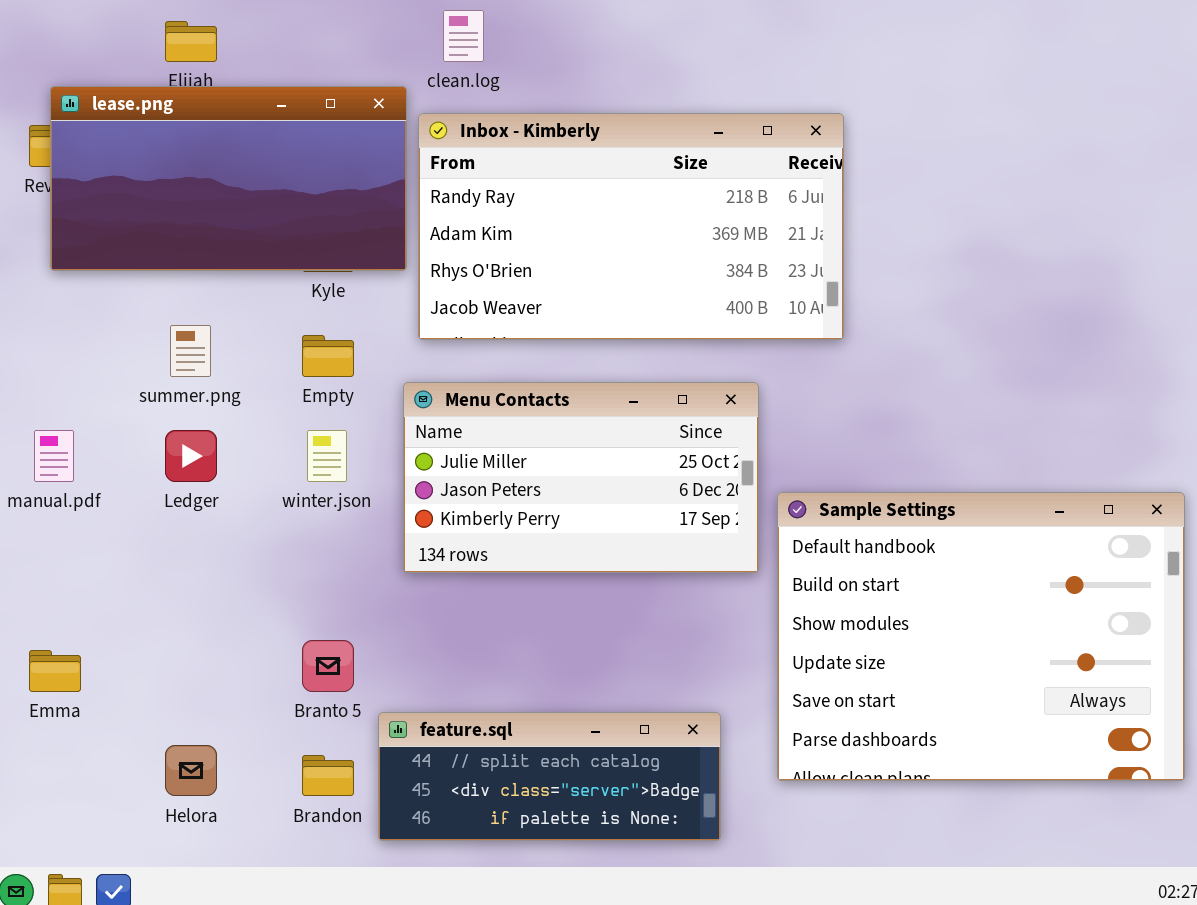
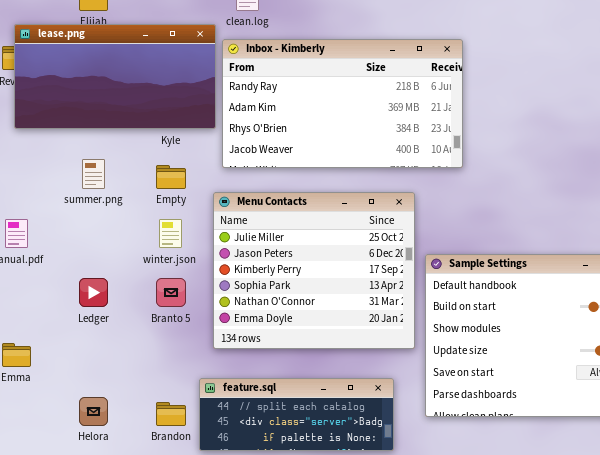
Menu Contacts: [403,382,759,573] -> [213,192,415,349], resized
Ledger: [165,430,217,482] -> [79,278,108,307], moved
Branto 5: [302,640,354,692] -> [156,278,186,307], moved

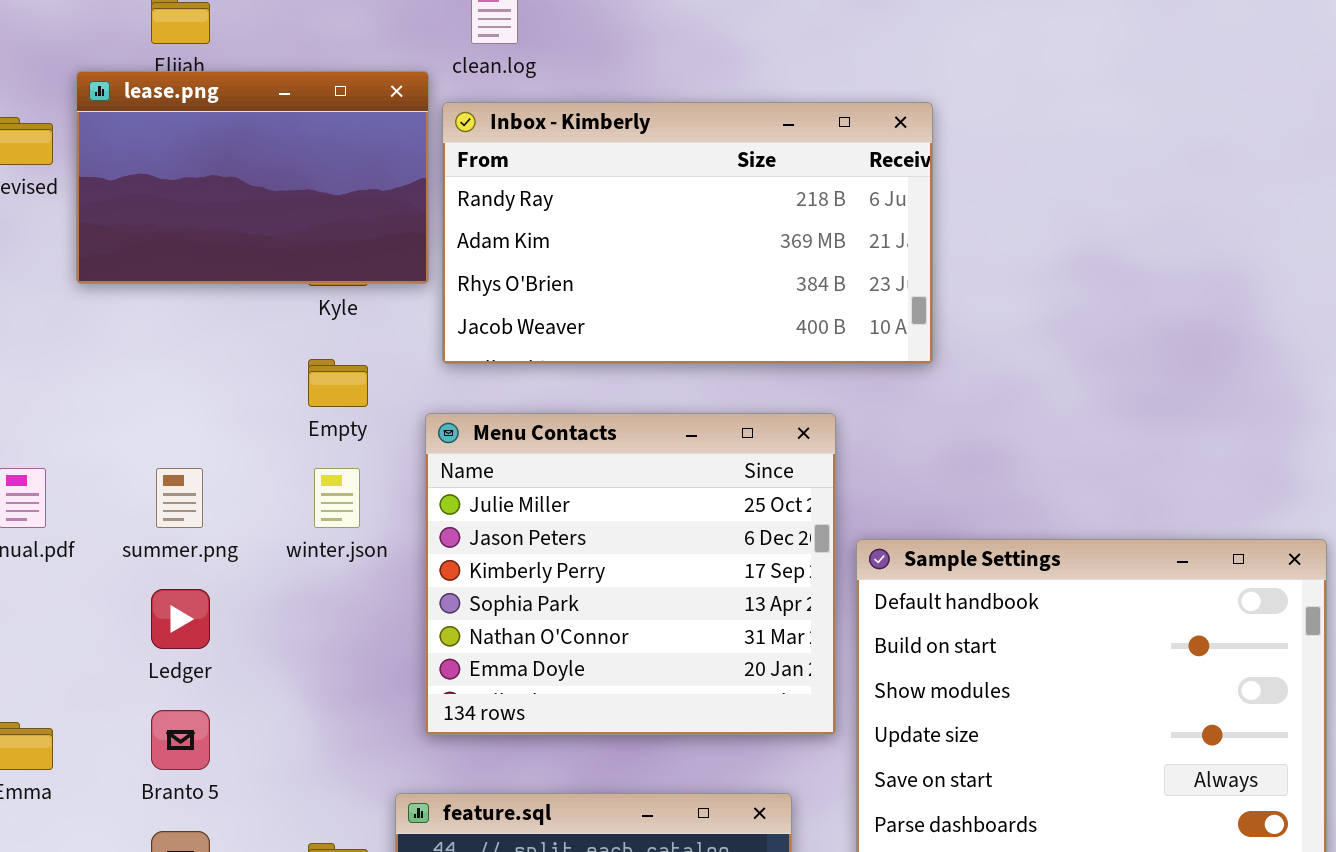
lease.png: [14,24,216,129] -> [76,71,429,284], resized
summer.png: [82,159,105,189] -> [156,468,203,528], moved
Branto 5: [156,278,186,307] -> [151,710,210,770], moved

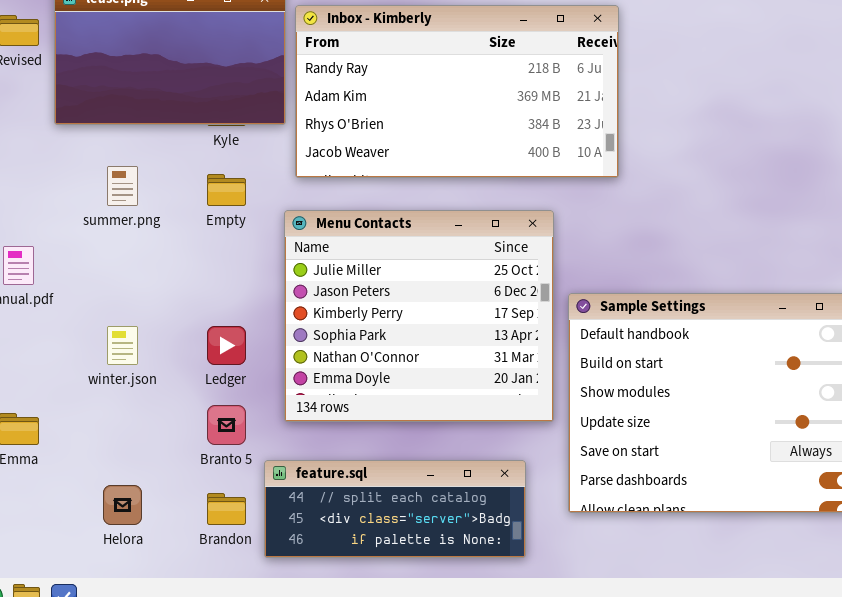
summer.png: [156,468,203,528] -> [107,166,138,206], moved
winter.json: [314,468,360,528] -> [107,326,138,365], moved
Ledger: [151,589,210,649] -> [207,326,246,365], moved
Branto 5: [151,710,210,770] -> [207,405,246,445], moved

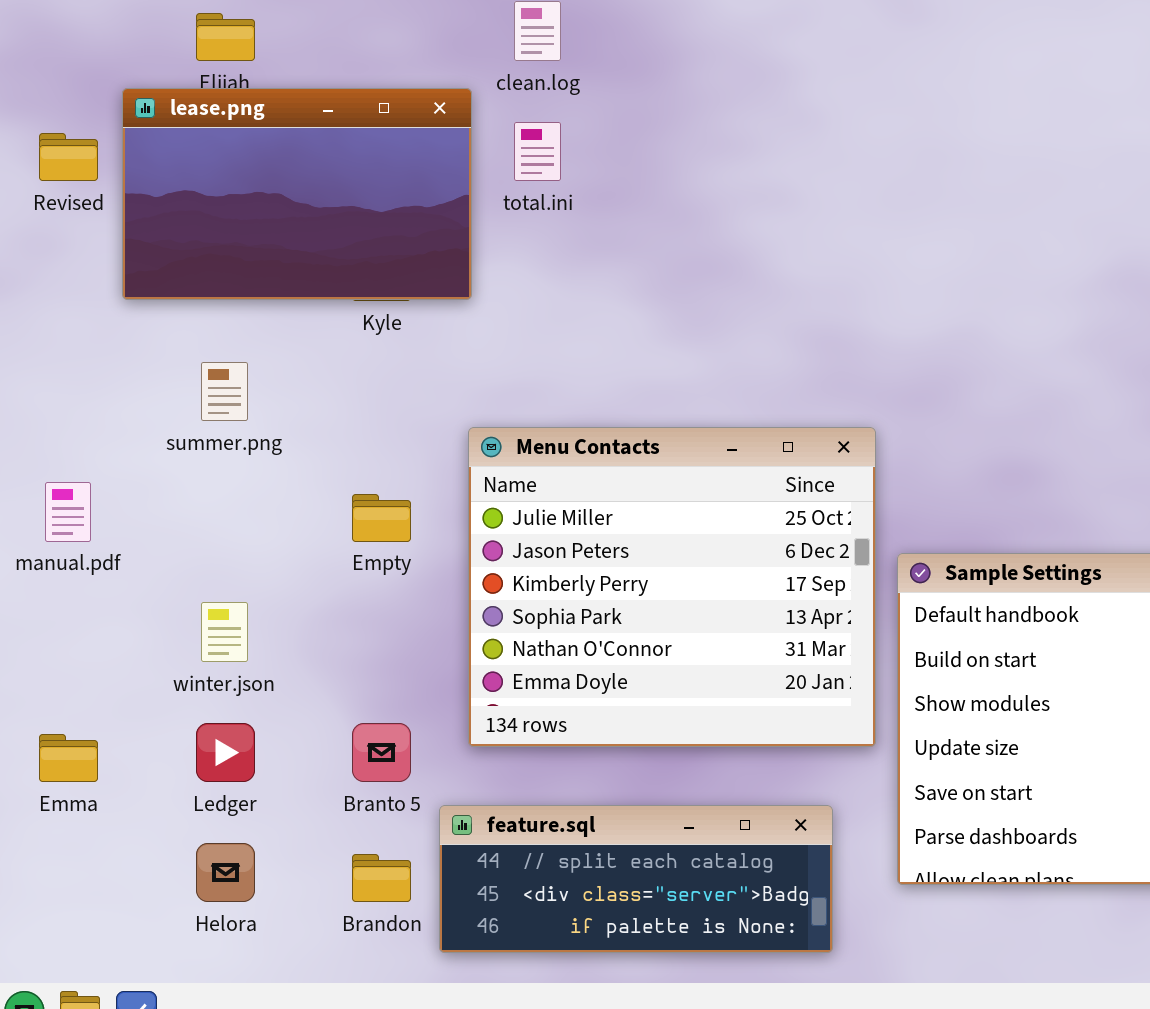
Inbox - Kimberly: [295,5,619,178] -> none, closed
Empty: [207,174,246,206] -> [352,494,411,542], moved
Ledger: [207,326,246,365] -> [196,723,255,782], moved

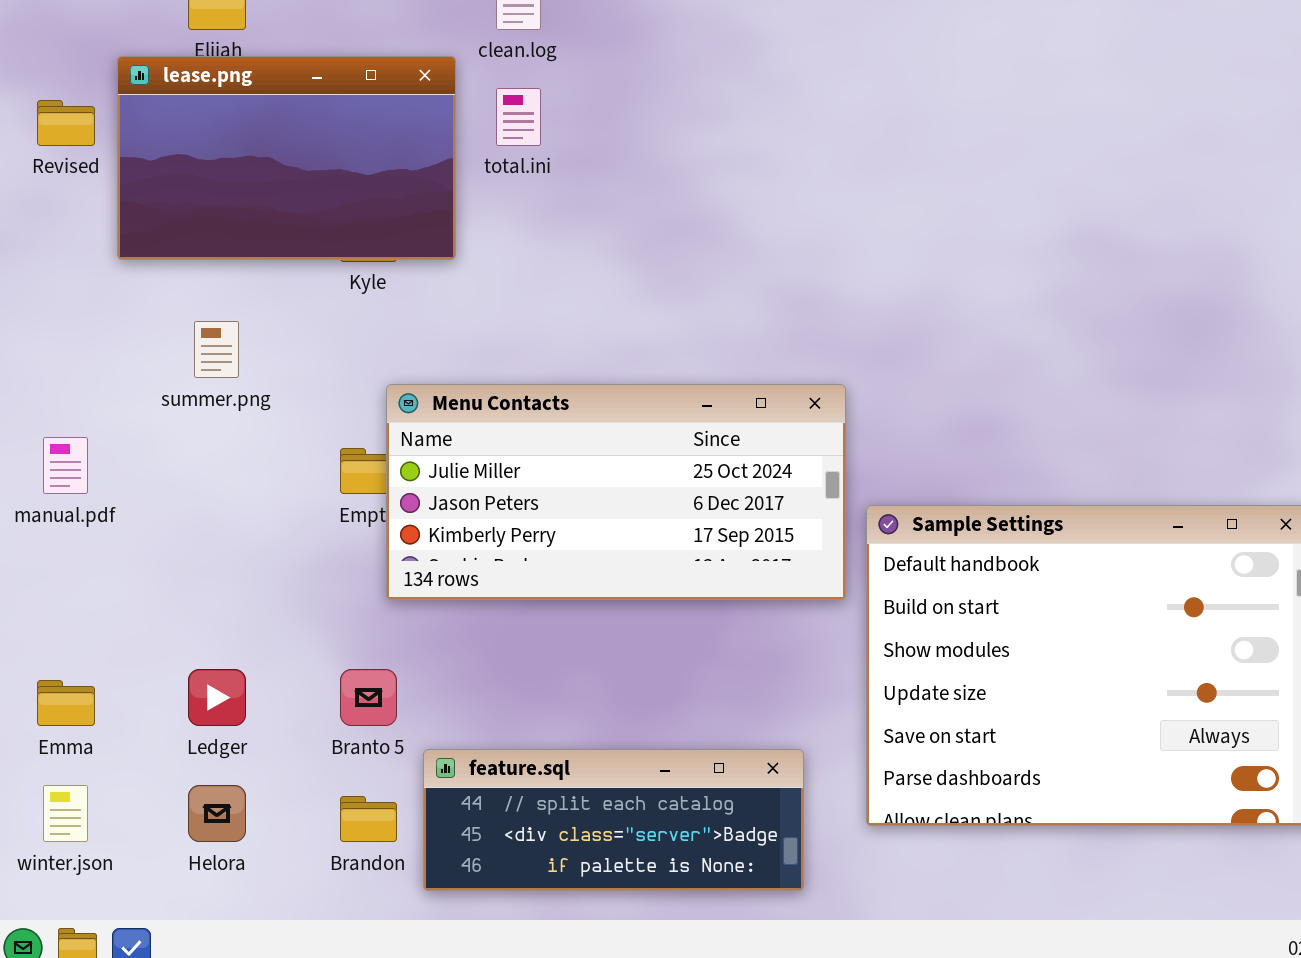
Menu Contacts: [468,427,876,747] -> [386,384,846,600], resized
winter.json: [201,602,248,662] -> [43,785,88,842], moved

